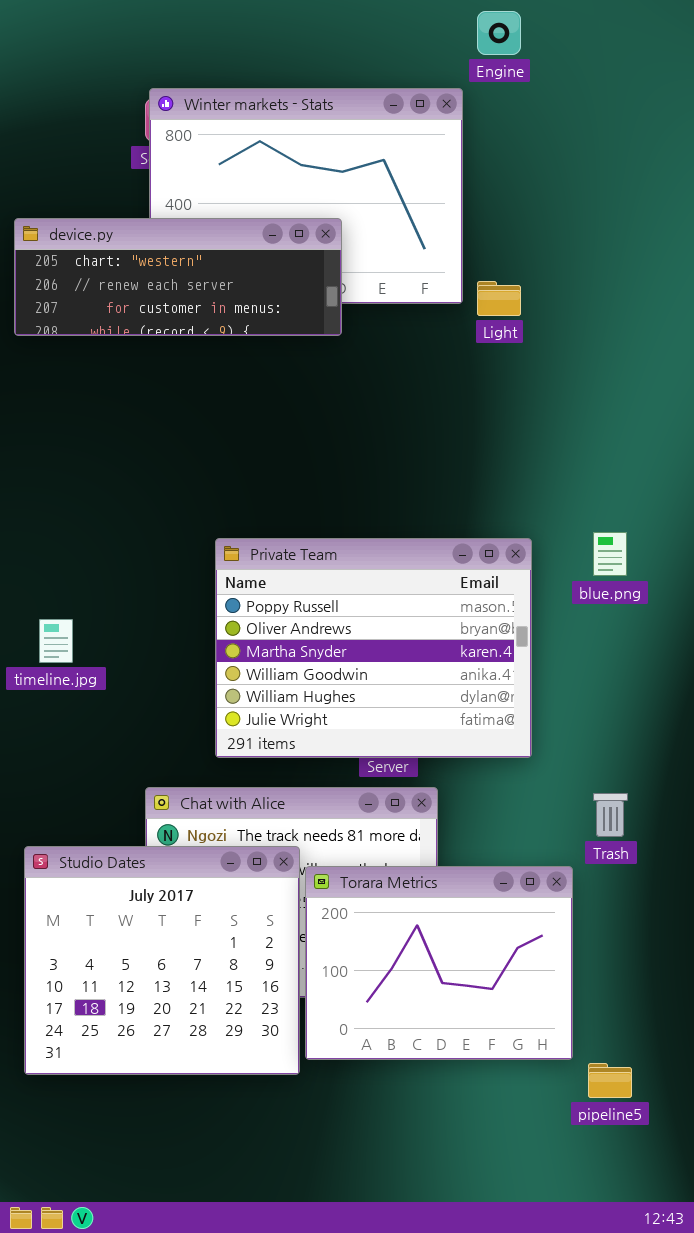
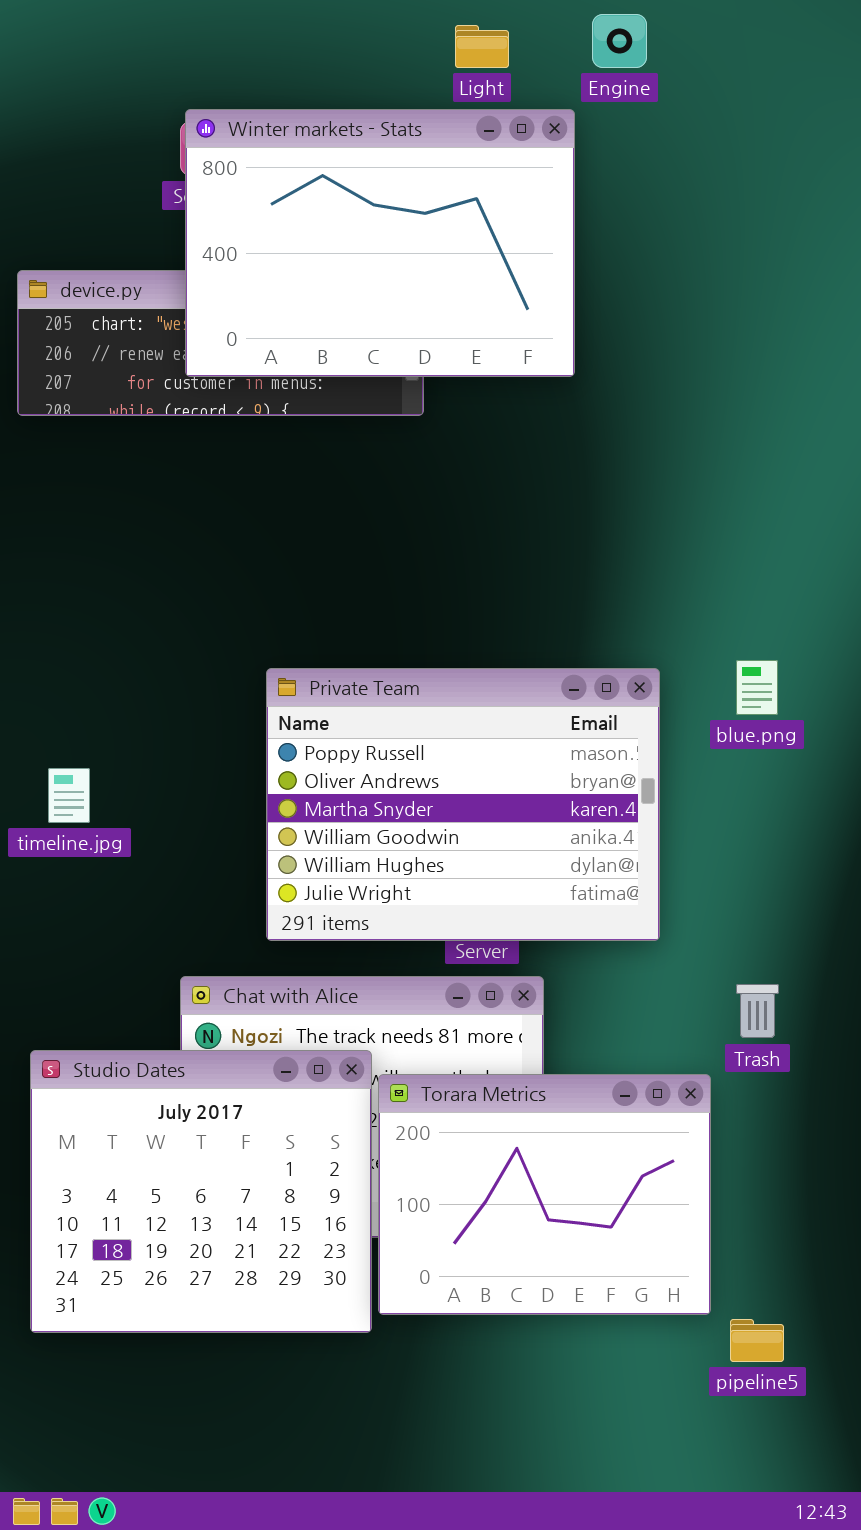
Winter markets - Stats: [149,88,463,304] -> [185,109,575,377], raised
Light: [477,281,521,316] -> [455,25,509,68], moved

